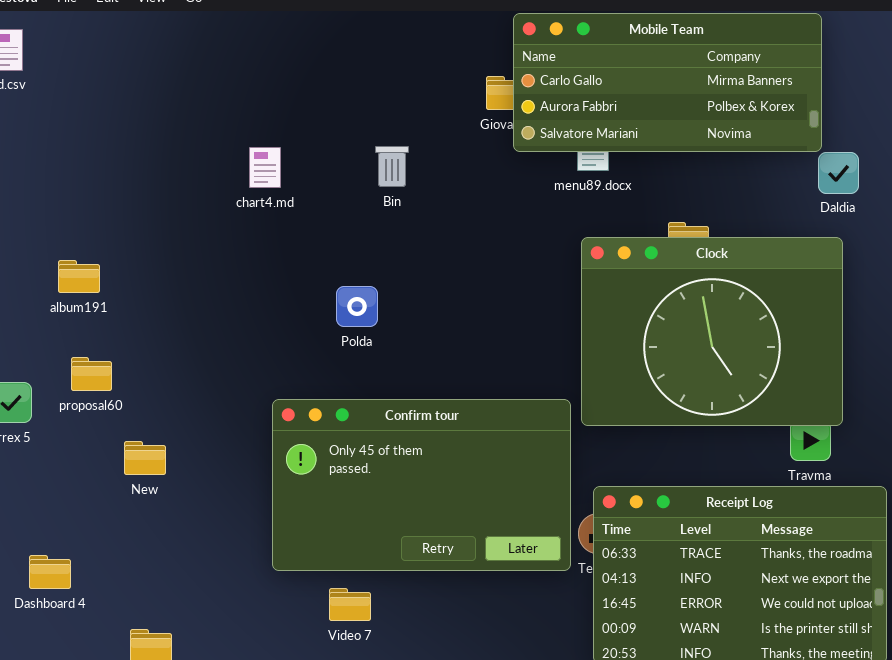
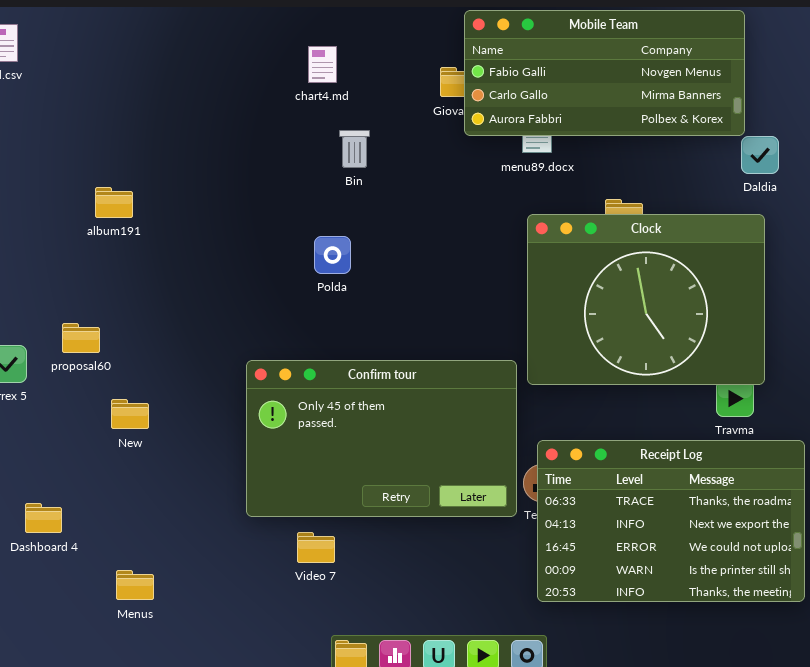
Mobile Team: [513,13,822,152] -> [464,10,745,136], scrolled up 1 row
chart4.md: [249,147,281,188] -> [308,46,337,83], moved
album191: [58,260,100,293] -> [95,187,133,218], moved
Polda: [336,286,378,327] -> [314,236,351,274], moved

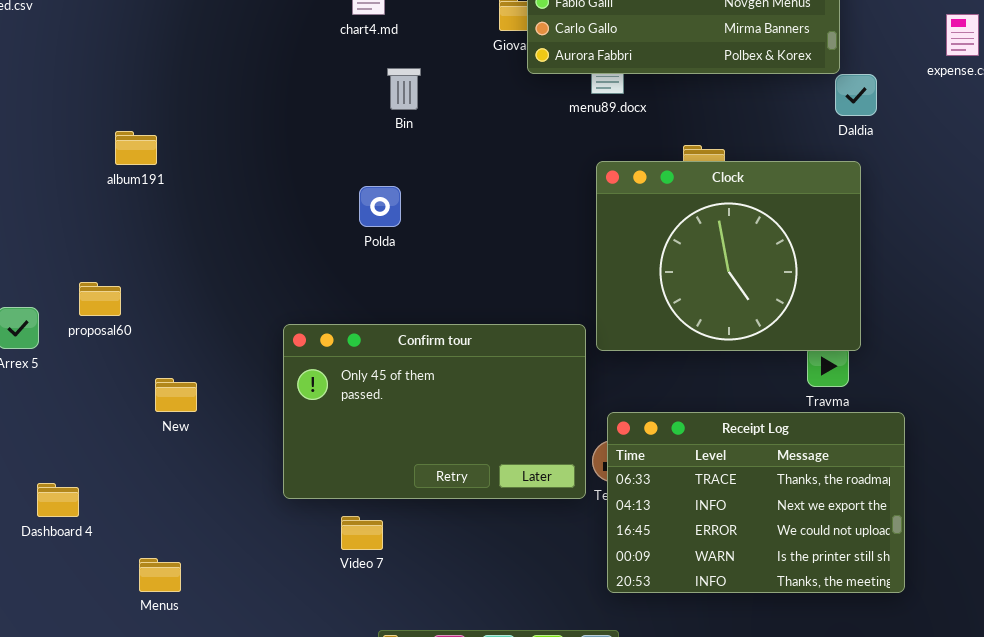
New: [111,399,149,429] -> [155,378,197,412], moved

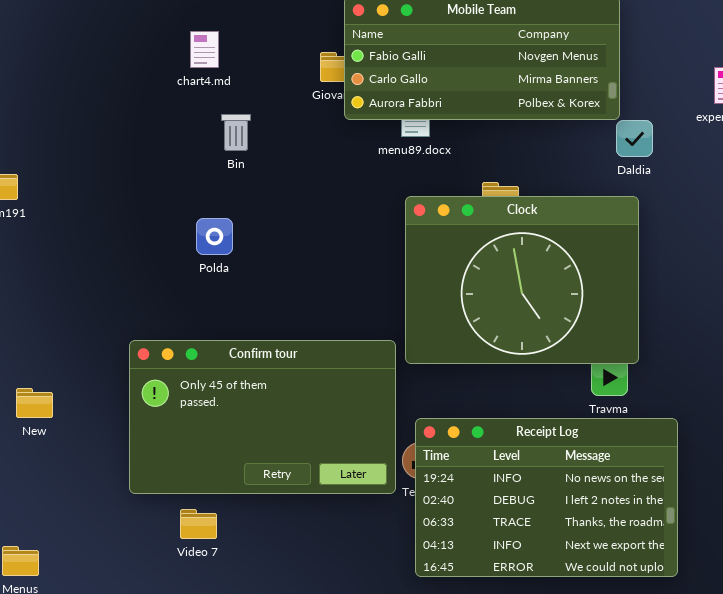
Receipt Log: [607,412,905,593] -> [415,418,678,577], scrolled up 2 rows

